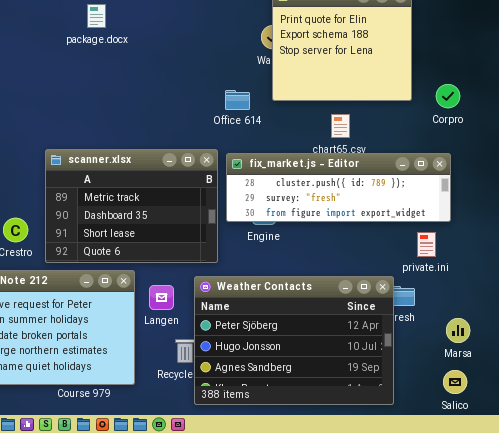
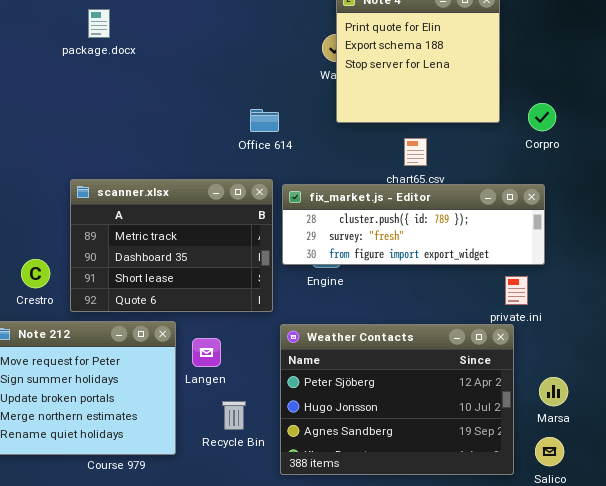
package.docx: [87,4,106,28] -> [88,9,110,38], moved
Office 614: [225,90,250,110] -> [250,109,279,132], moved
Weather Contacts: [194,276,394,405] -> [280,324,514,475], moved

